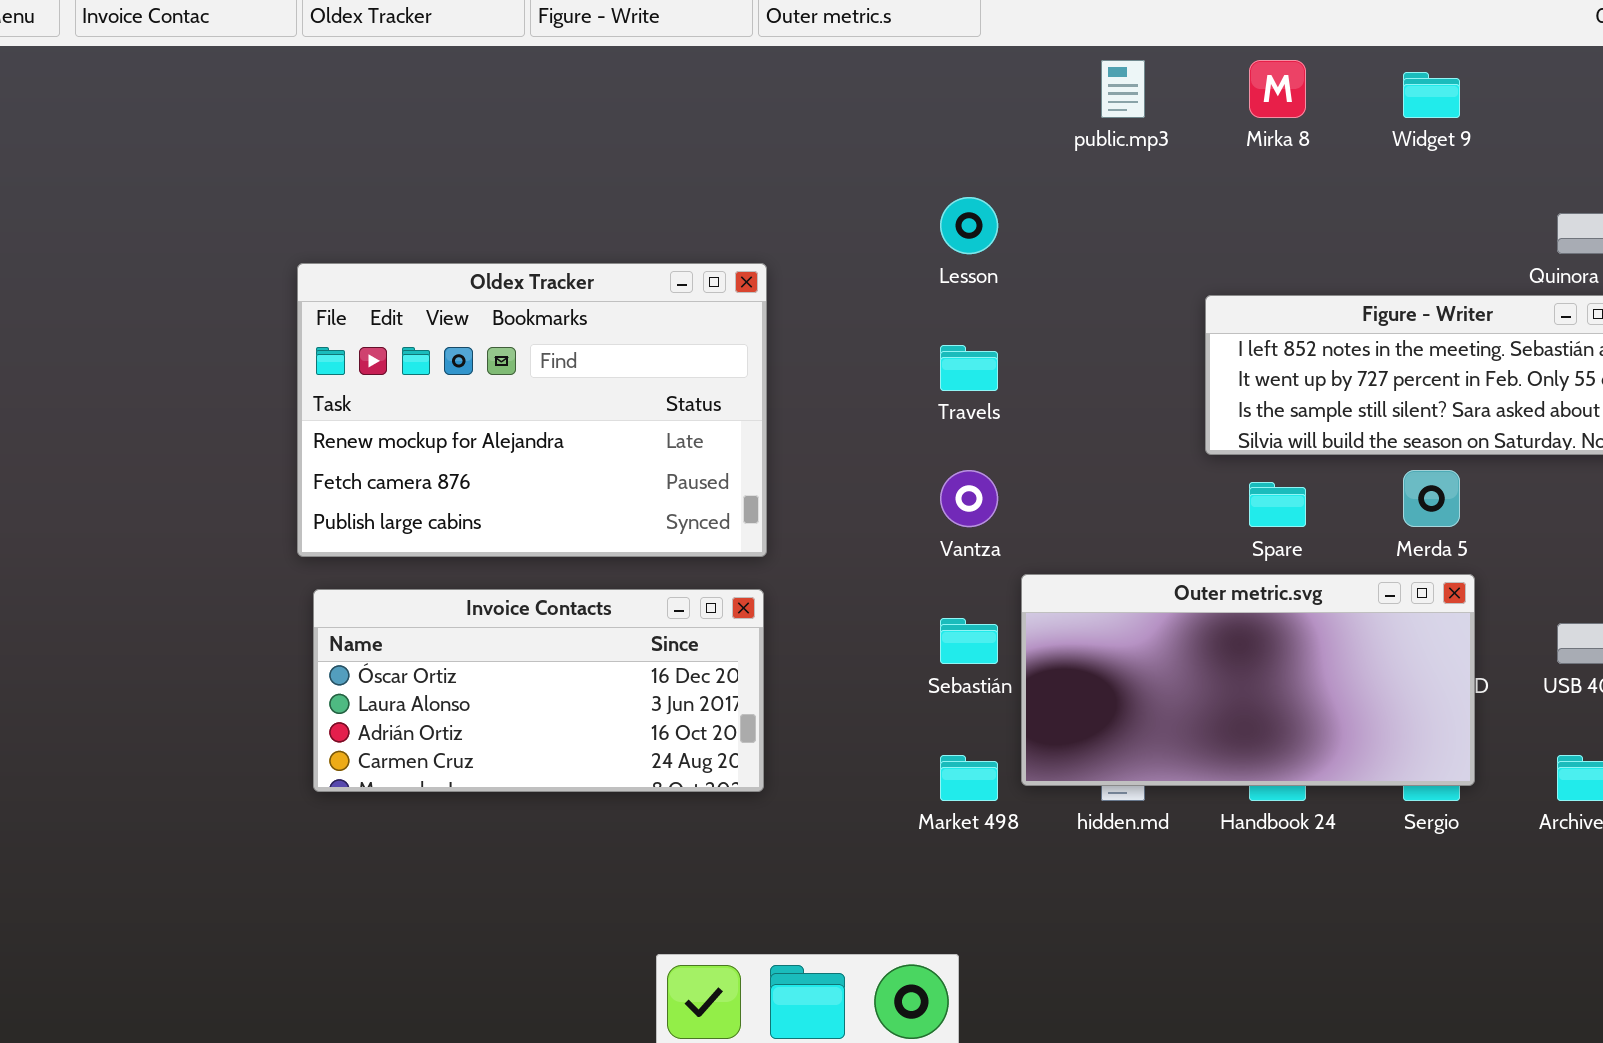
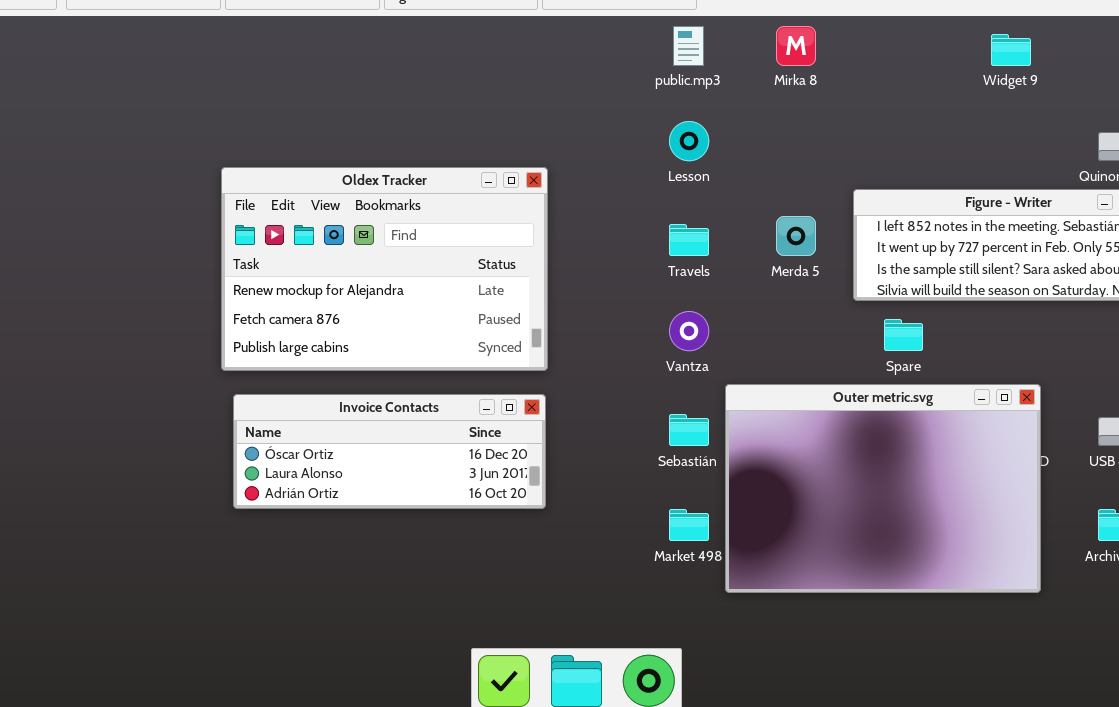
public.mp3: [1101,60,1145,118] -> [673,26,704,66], moved
Mirka 8: [1249,60,1306,118] -> [776,26,816,66], moved
Merda 5: [1403,470,1460,527] -> [776,216,816,256], moved
Outer metric.svg: [1021,574,1475,786] -> [725,384,1041,593], resized
Invoice Contacts: [313,589,764,792] -> [233,394,546,509], resized

